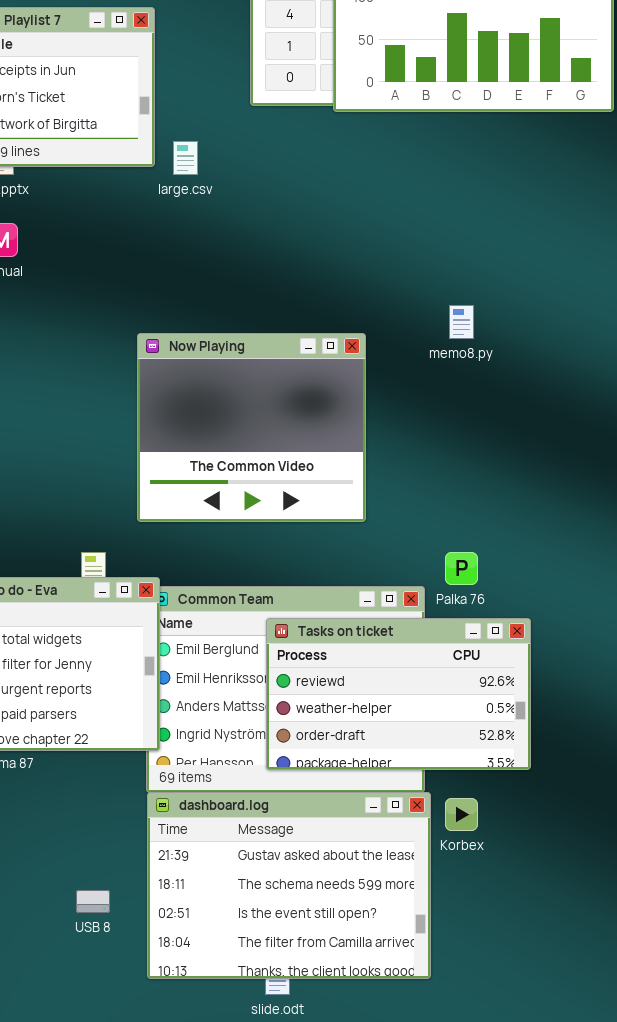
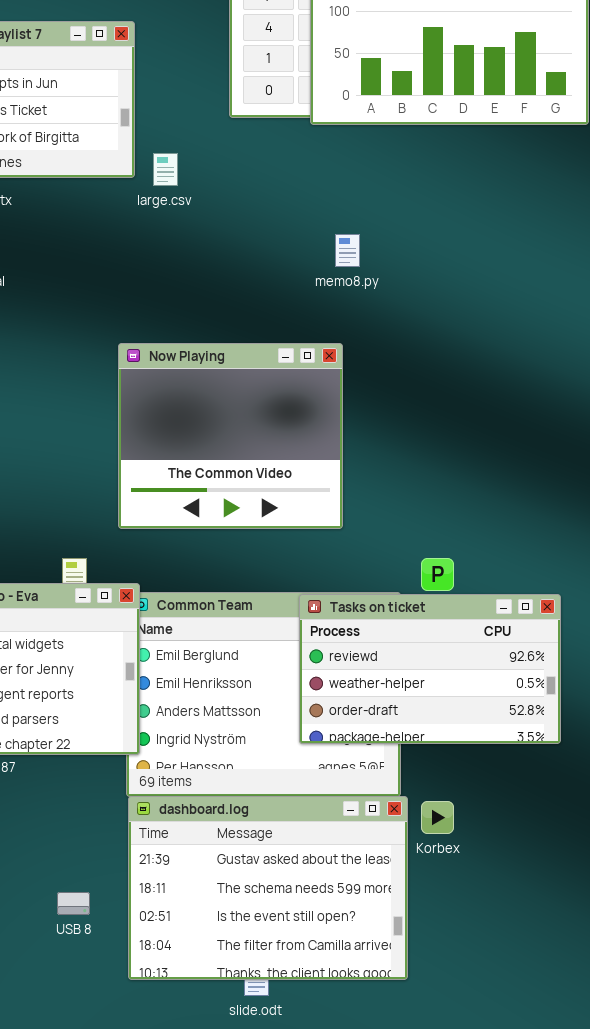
memo8.py: [449,305,474,339] -> [335,234,360,267], moved
Tasks on ticket: [266,618,531,770] -> [299,594,561,744], moved

